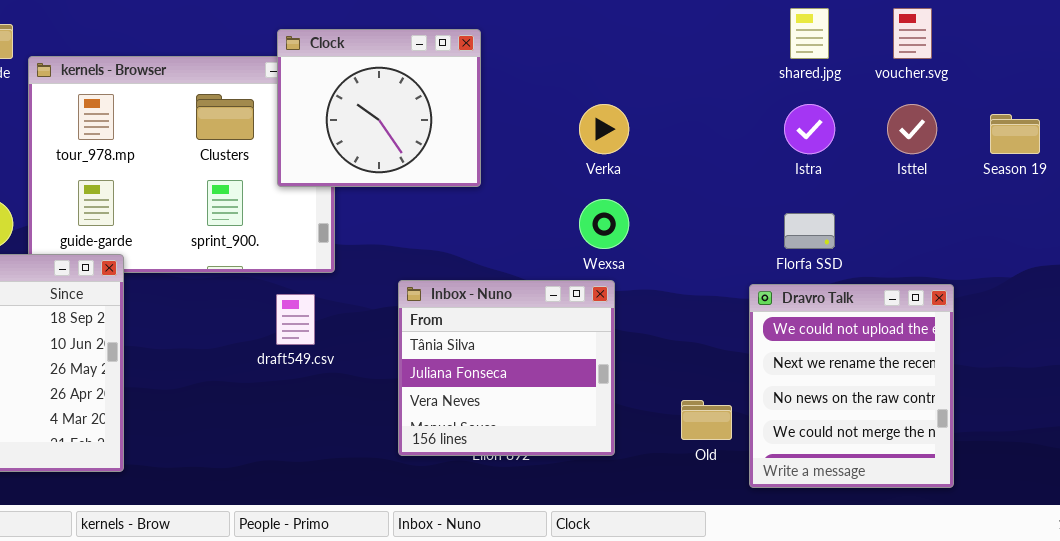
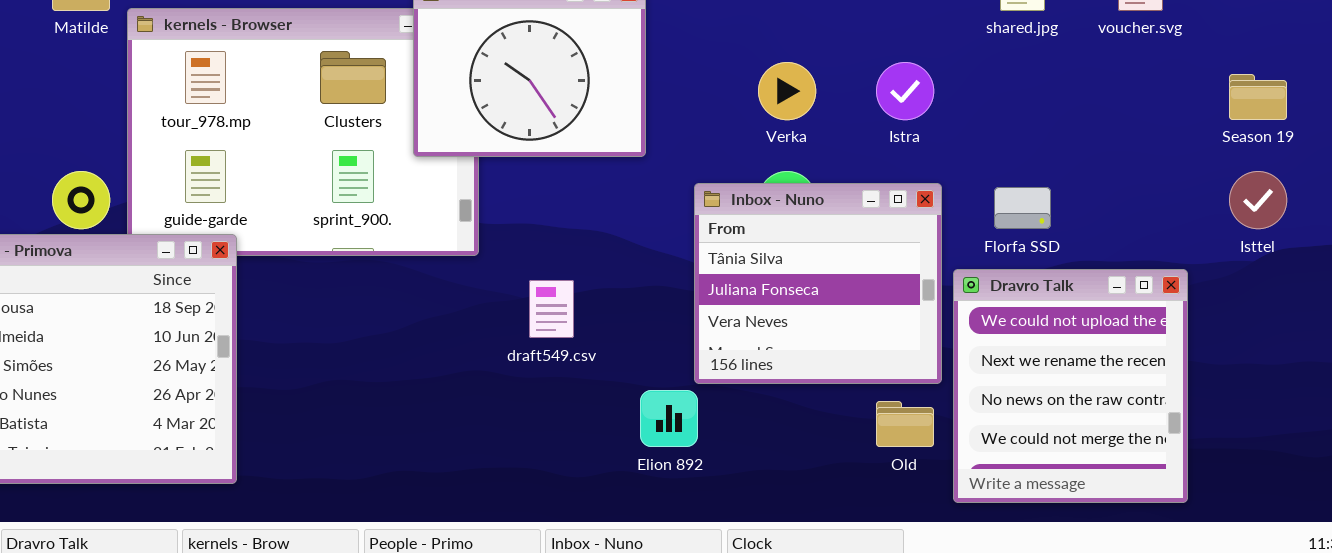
Istra: [784,104,835,154] -> [876,62,934,120], moved
Isttel: [887,104,937,154] -> [1229,171,1287,229], moved
Inbox - Nuno: [398,280,615,456] -> [694,183,942,384], moved
draft549.csv: [276,294,315,345] -> [529,280,574,338], moved

